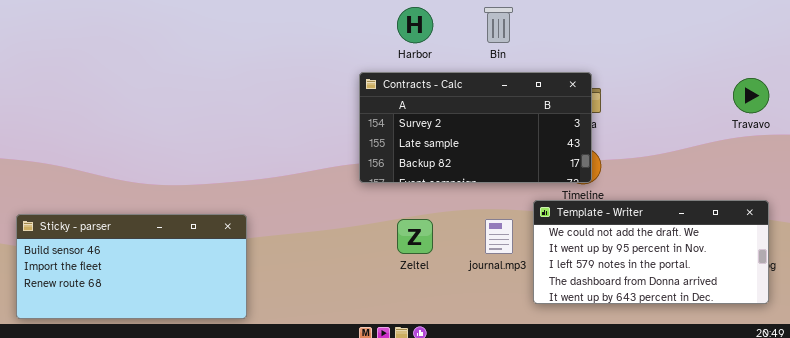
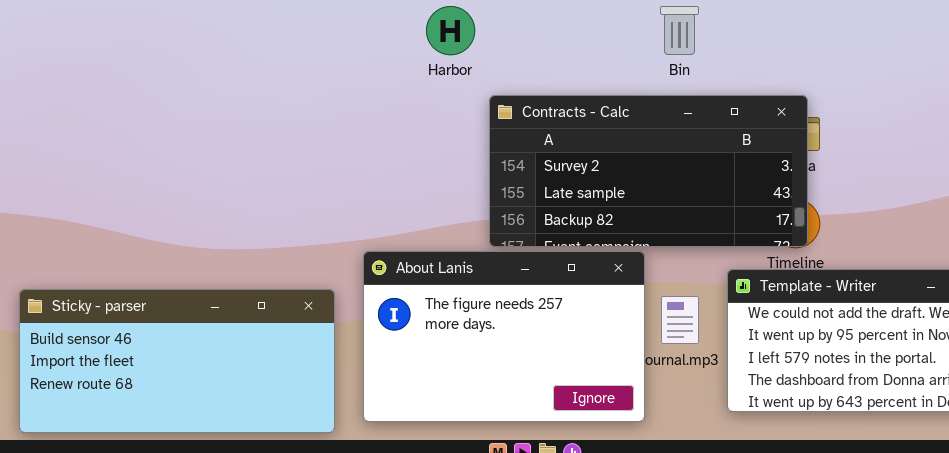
Harbor: [397,7,433,43] -> [426,6,475,55], moved
About Lanis: none -> [363,251,645,422], opened

